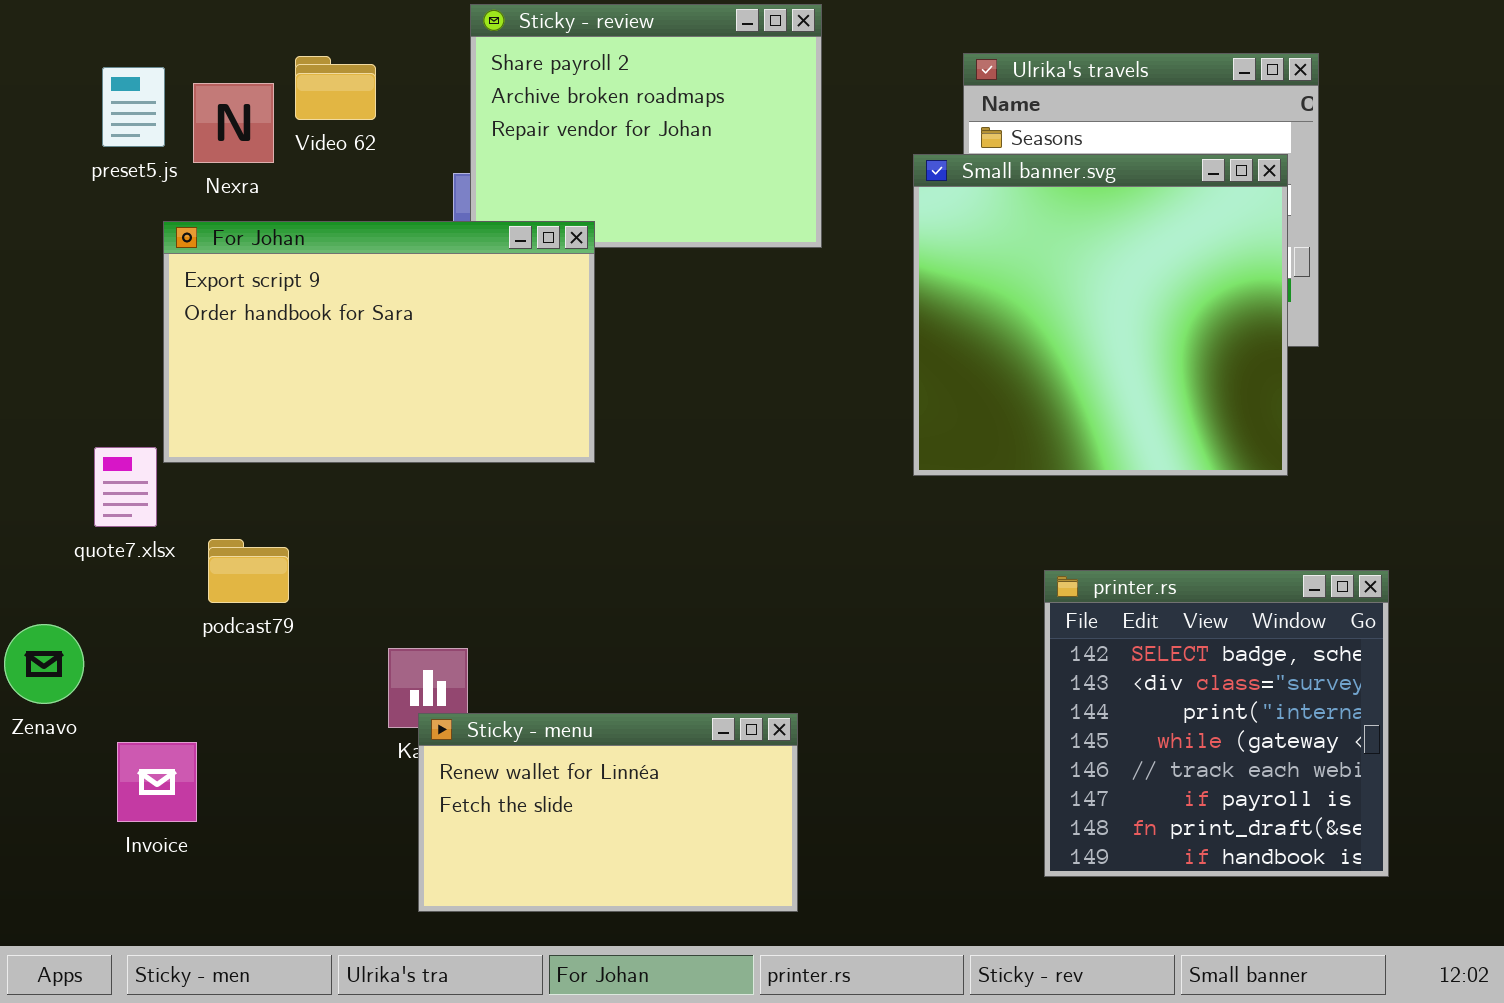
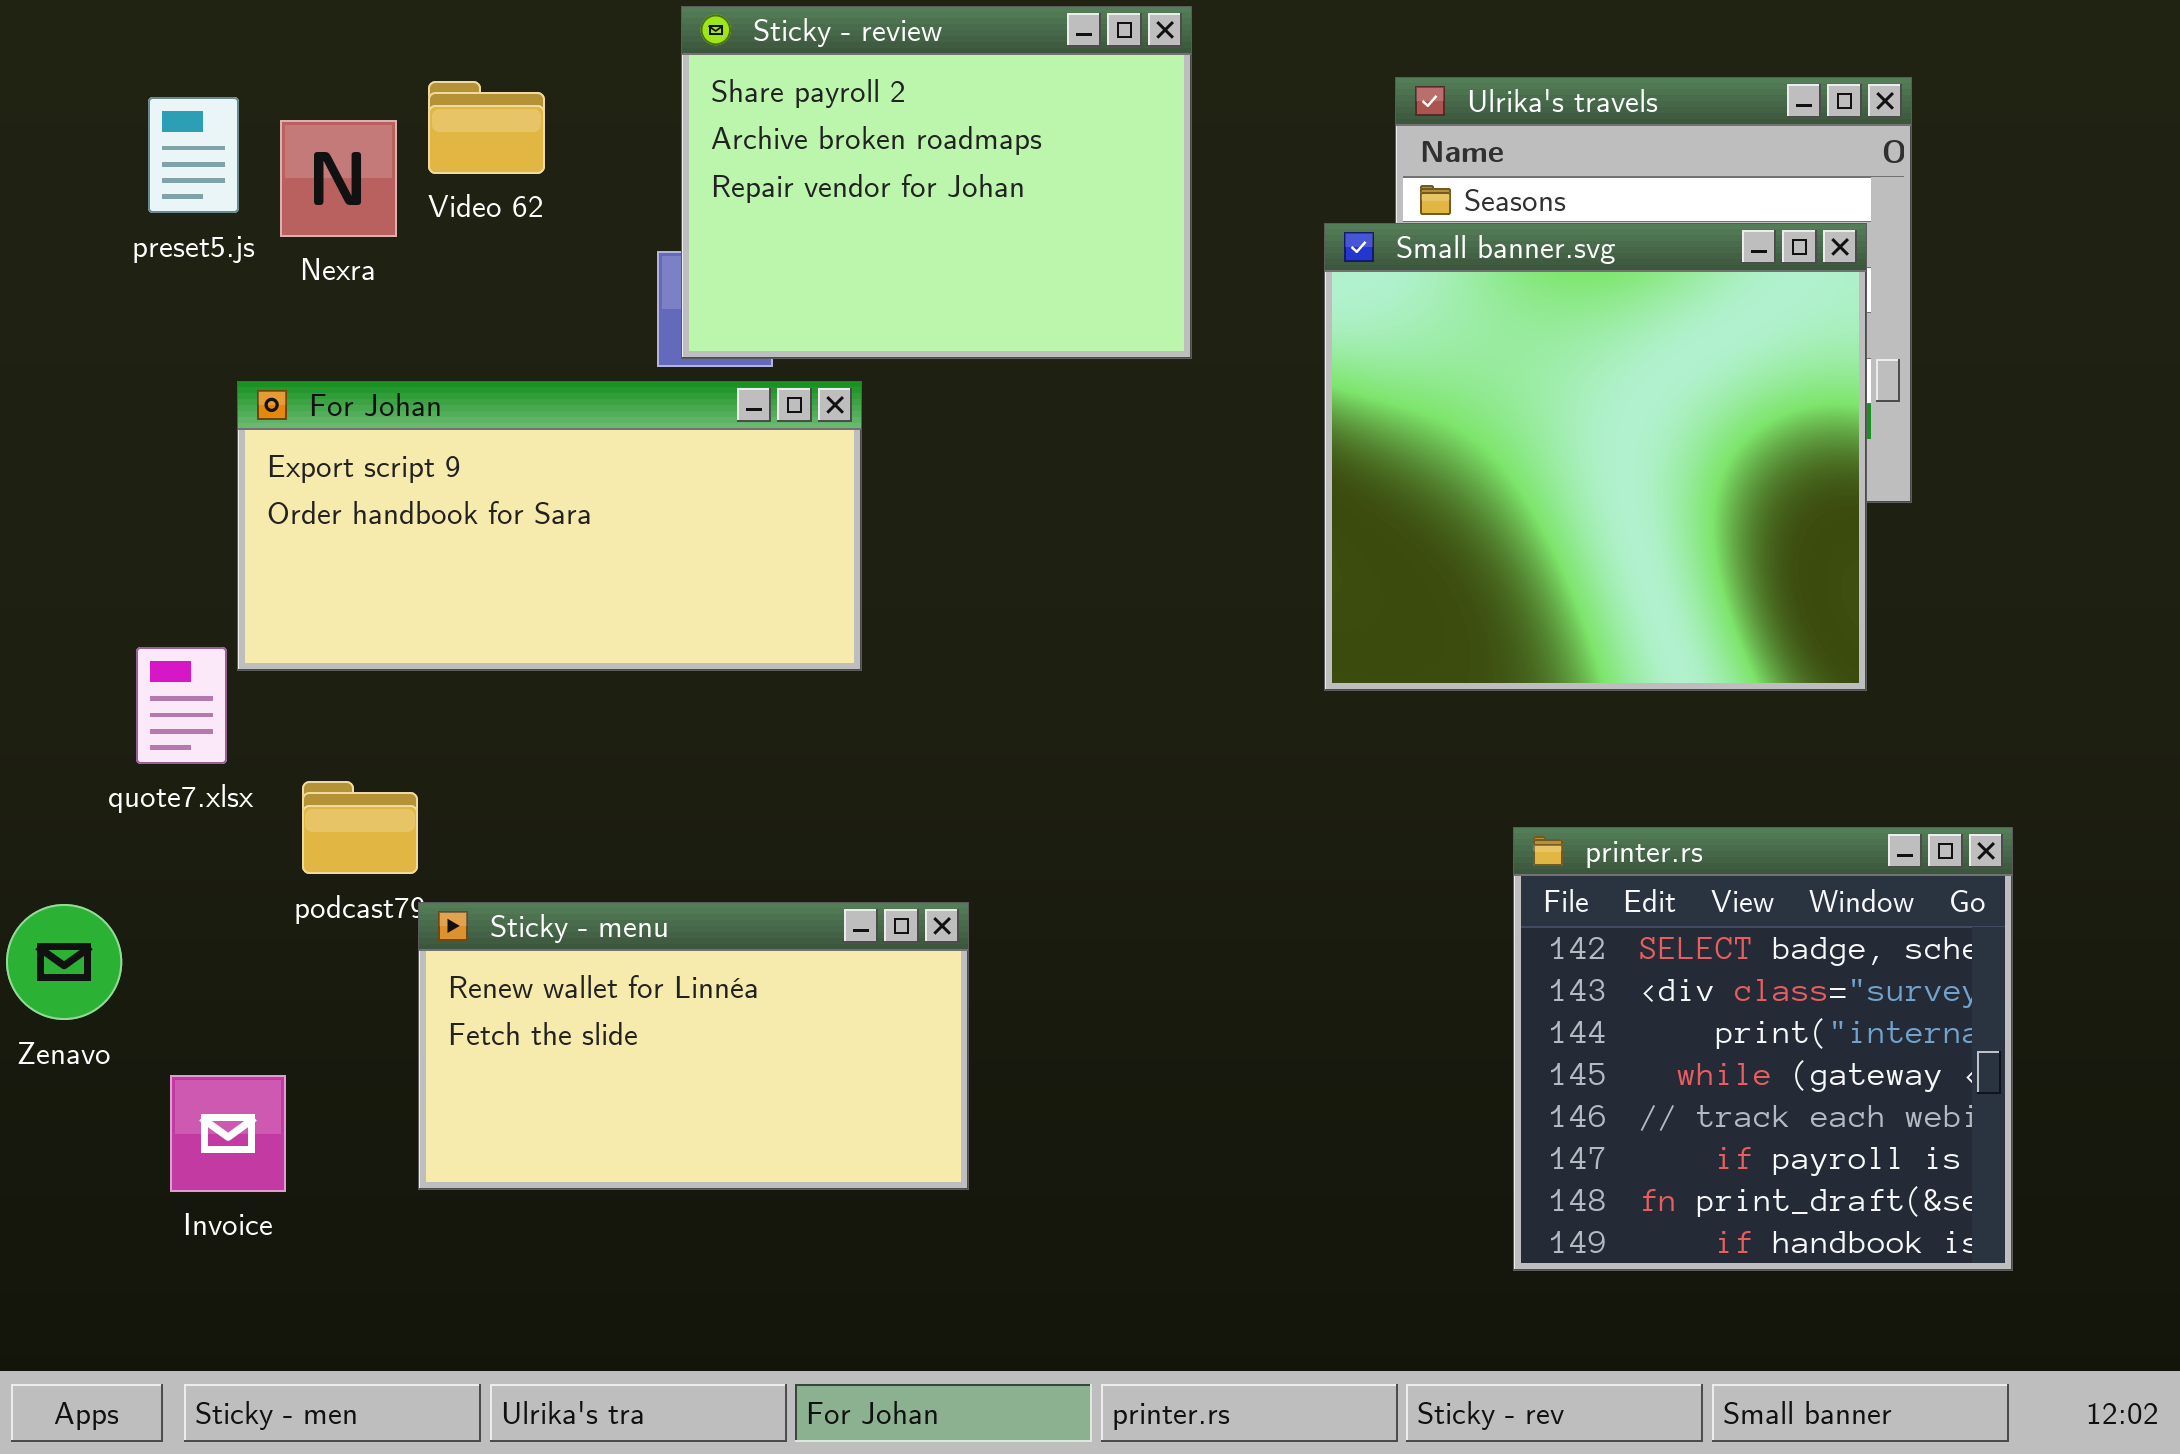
For Johan: [163,221,595,463] -> [237,381,862,671], resized
Sticky - menu: [418,713,798,912] -> [418,902,969,1190], moved

